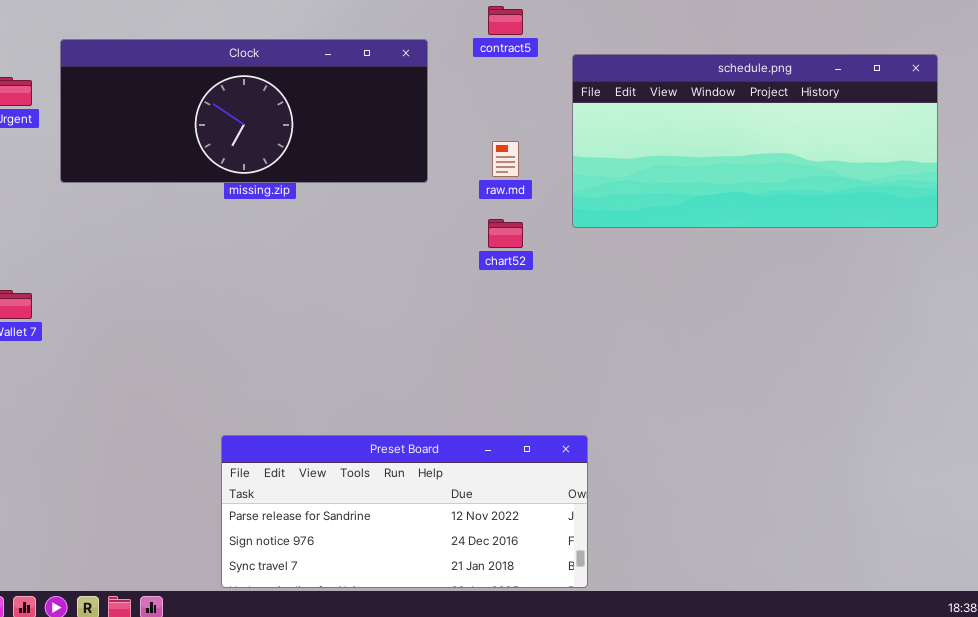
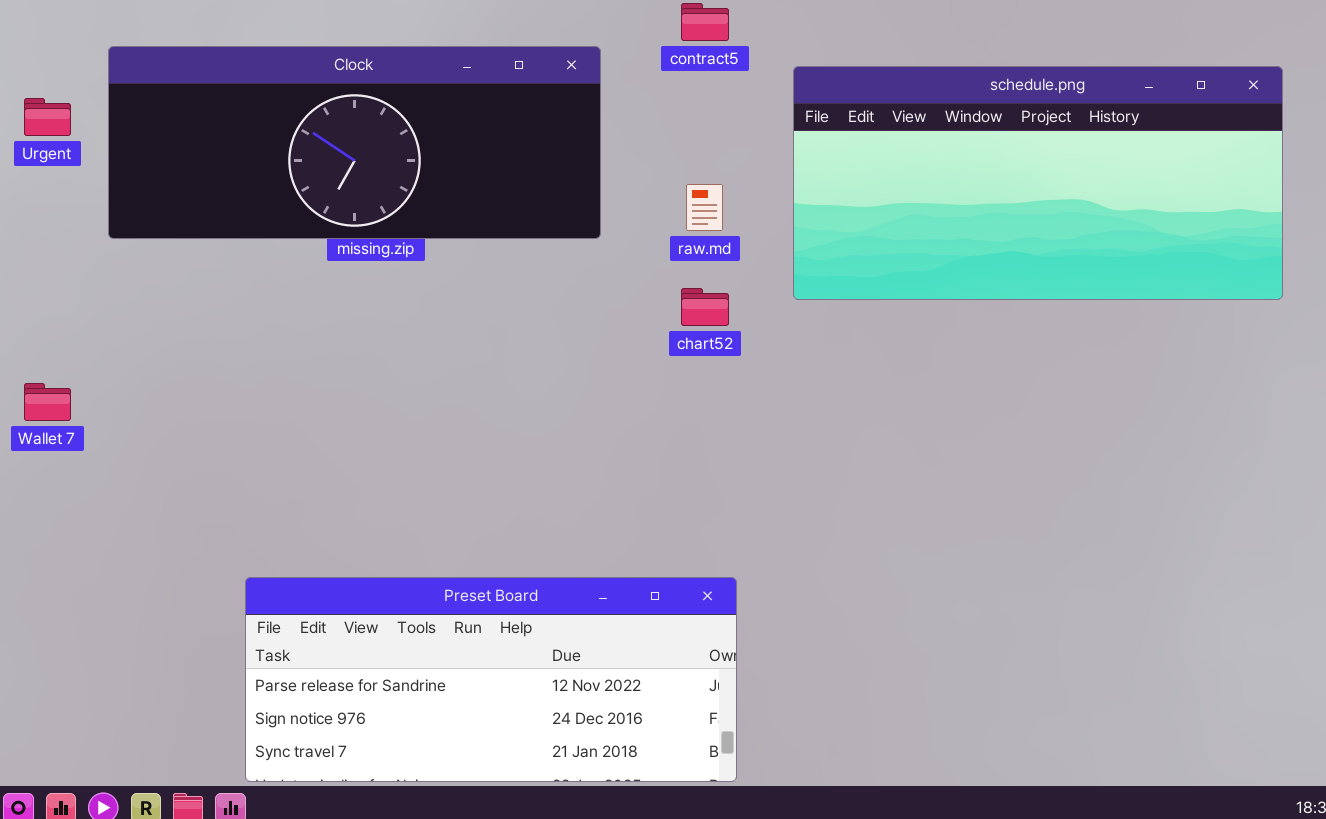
Preset Board: [221,435,588,588] -> [245,577,737,782], moved

